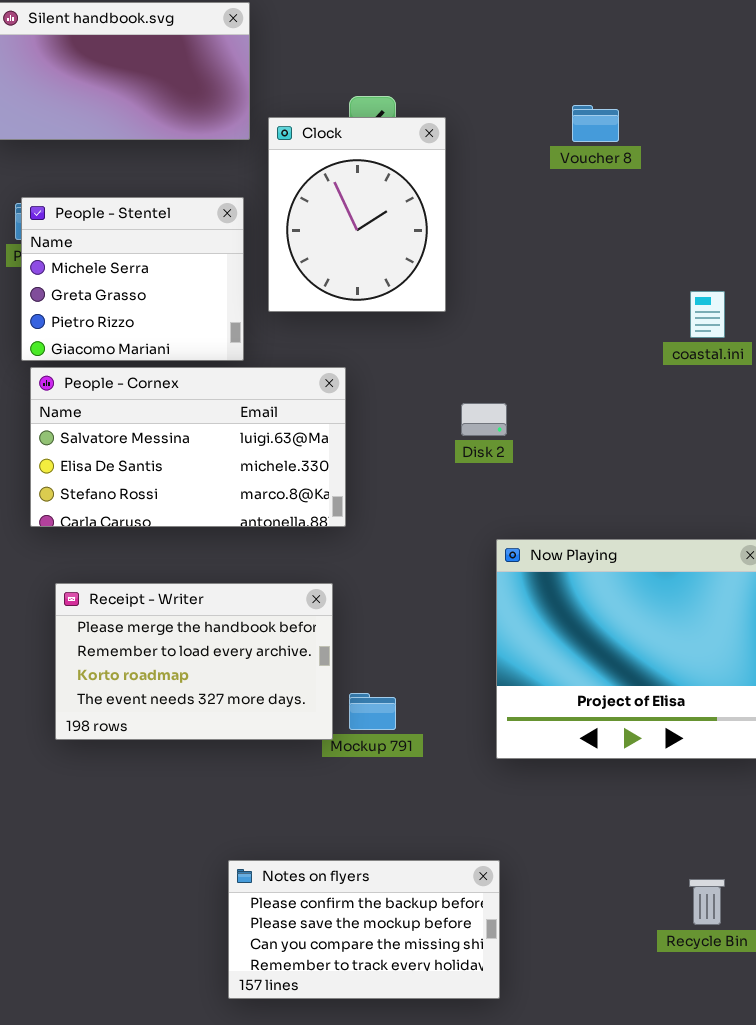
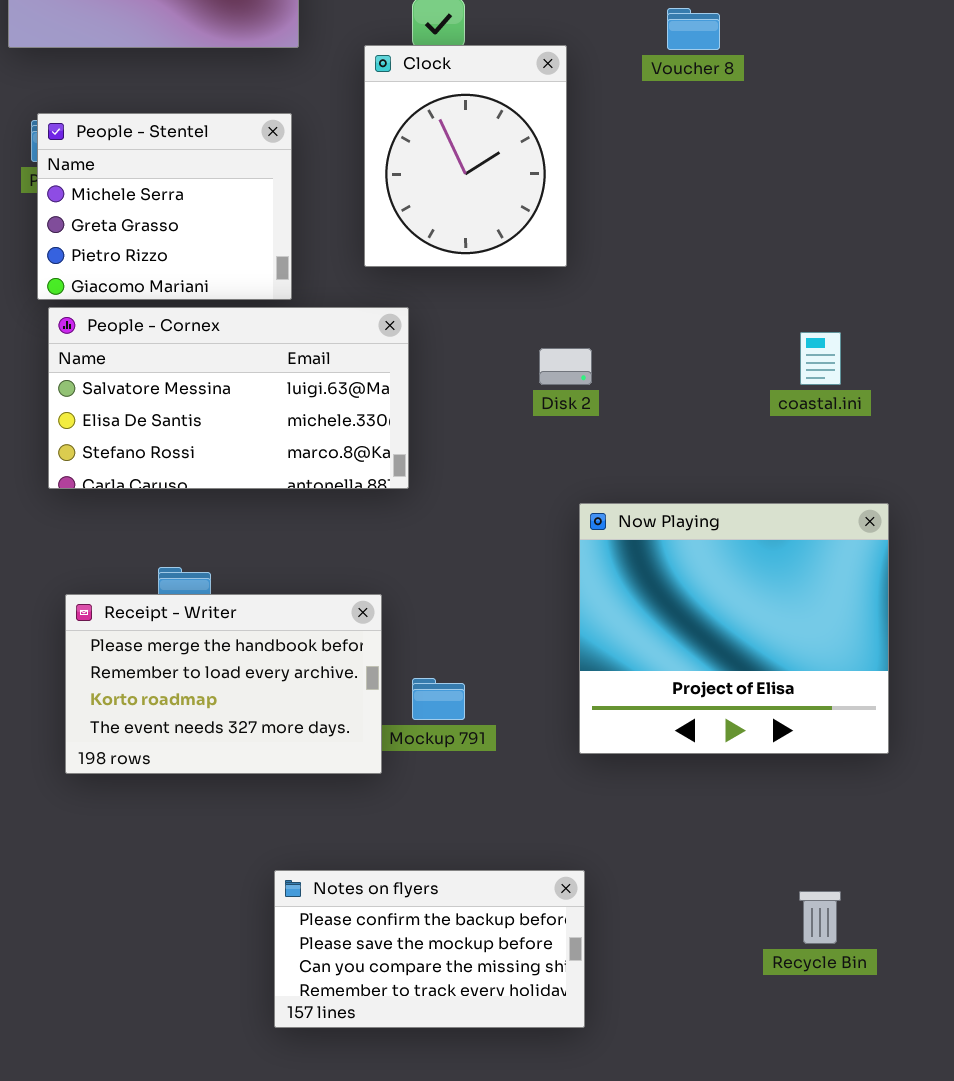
Clock: [268,117,446,312] -> [364,45,567,267], moved
coastal.ini: [690,291,725,338] -> [800,332,841,385], moved
Receipt - Writer: [55,583,333,740] -> [65,594,382,774], moved

